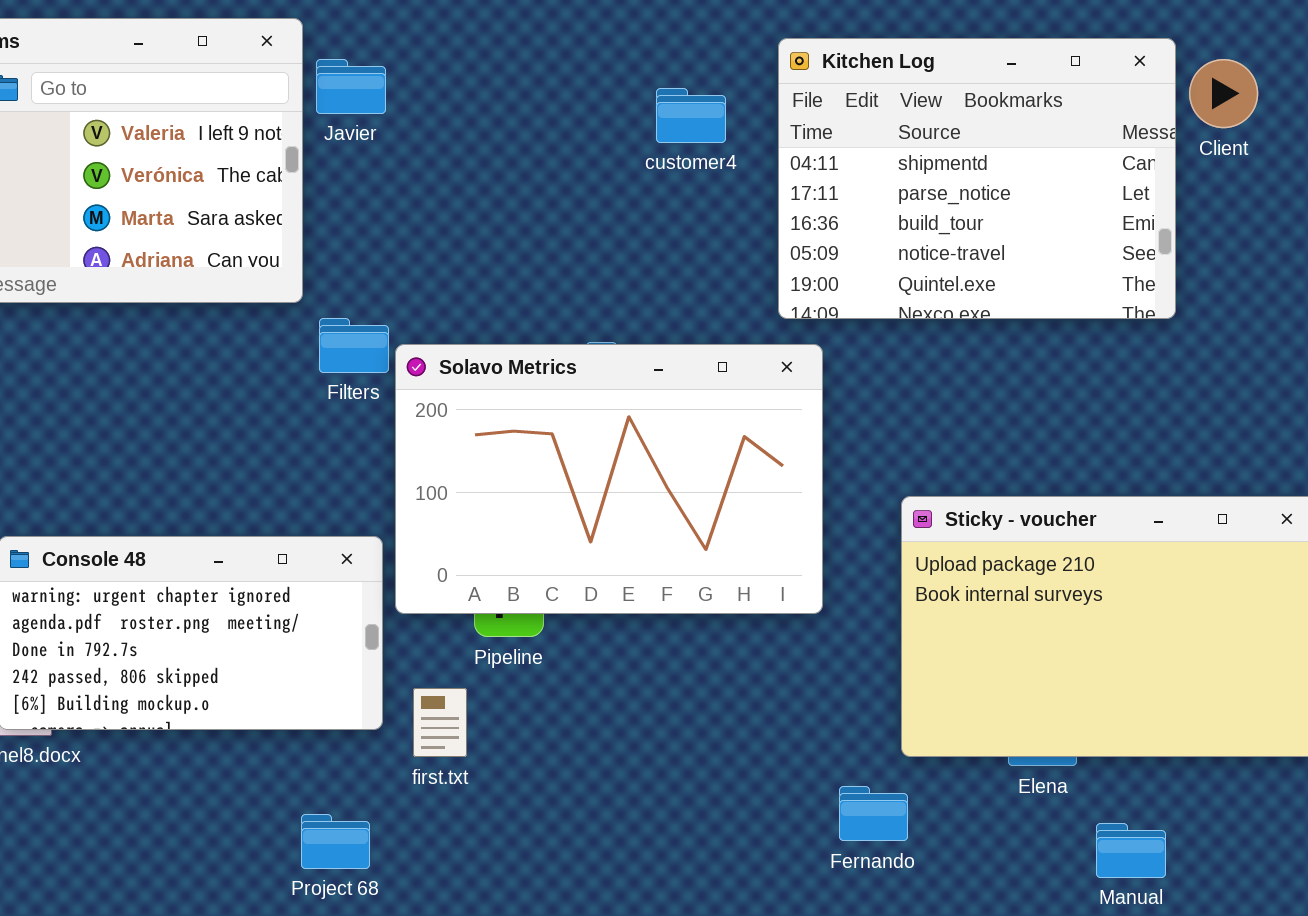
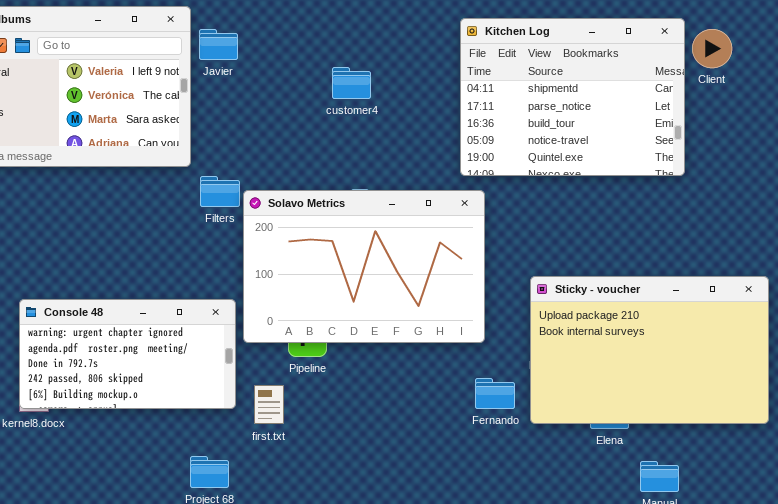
customer4: [656,88,726,143] -> [332,67,371,99], moved
Fernando: [839,786,908,841] -> [475,378,515,409], moved

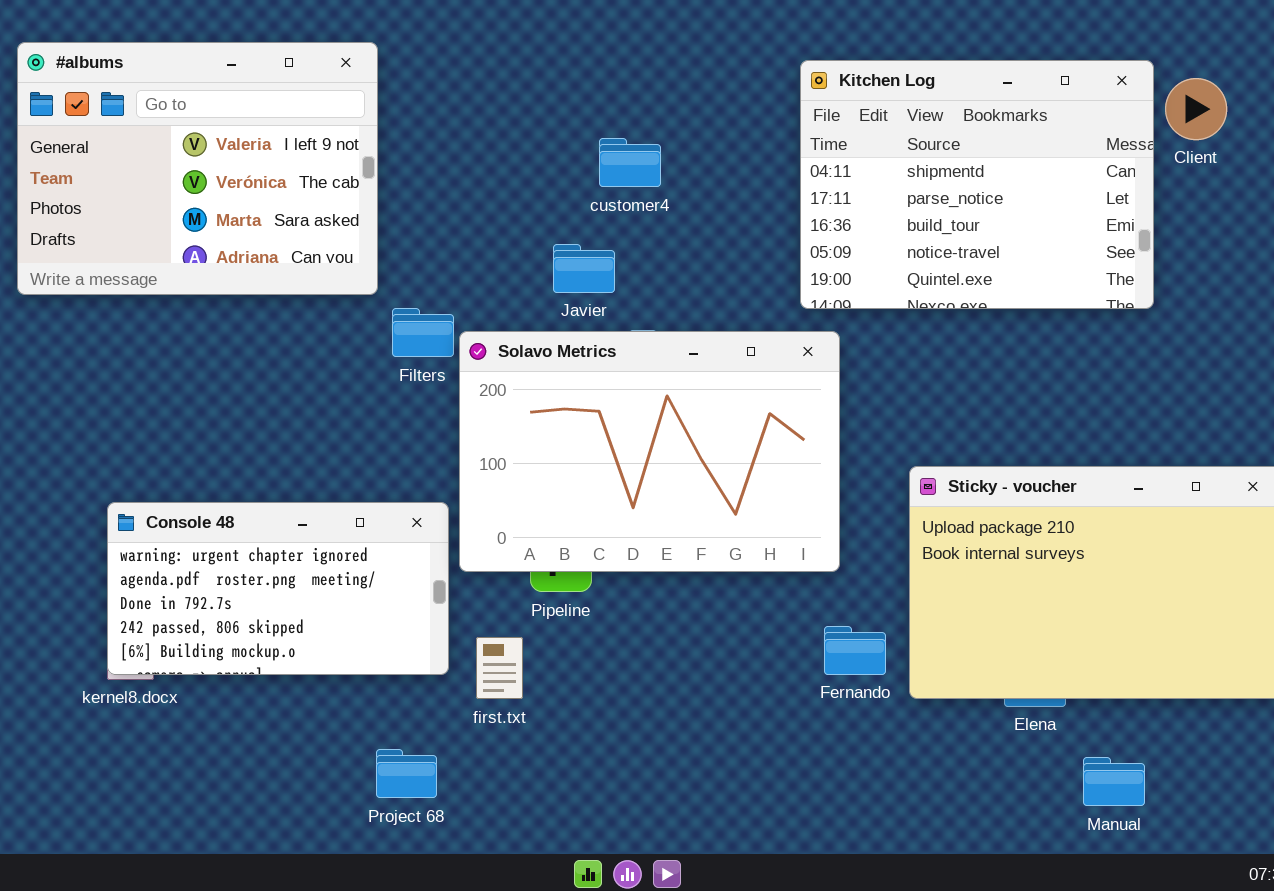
Javier: [199,29,238,60] -> [553,244,615,293], moved

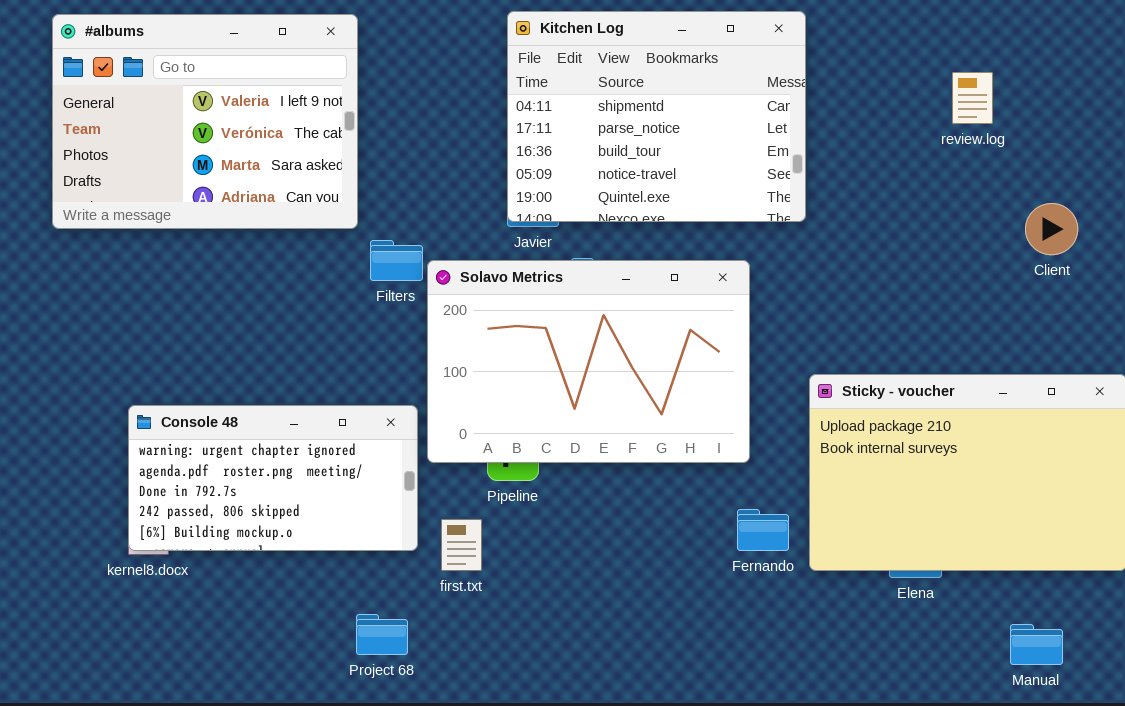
Kitchen Log: [800,60,1154,309] -> [507,11,806,222], moved
Client: [1165,78,1227,140] -> [1025,203,1078,255], moved
Manual: [1083,757,1145,806] -> [1010,624,1063,665], moved

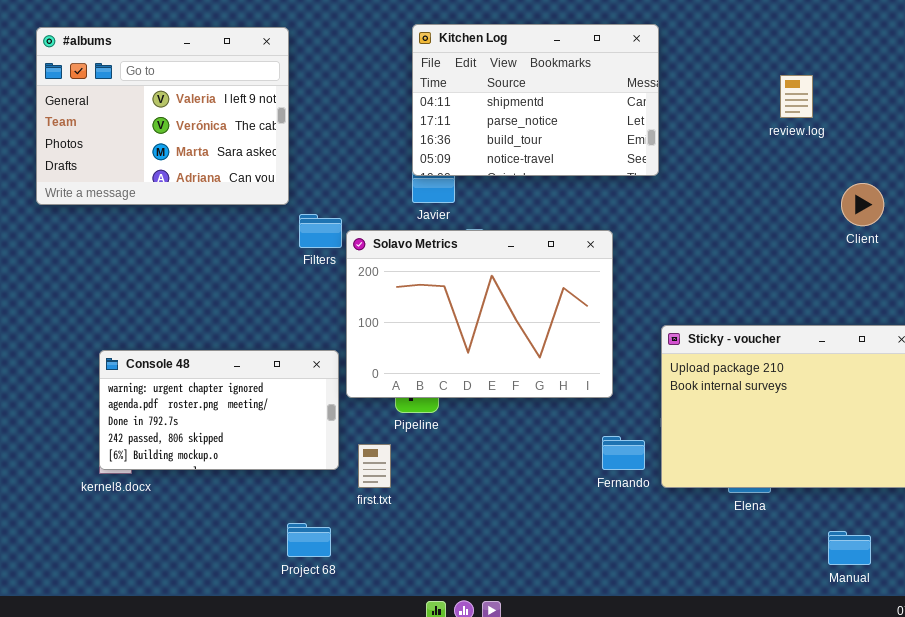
Kitchen Log: [507,11,806,222] -> [412,24,659,176], resized

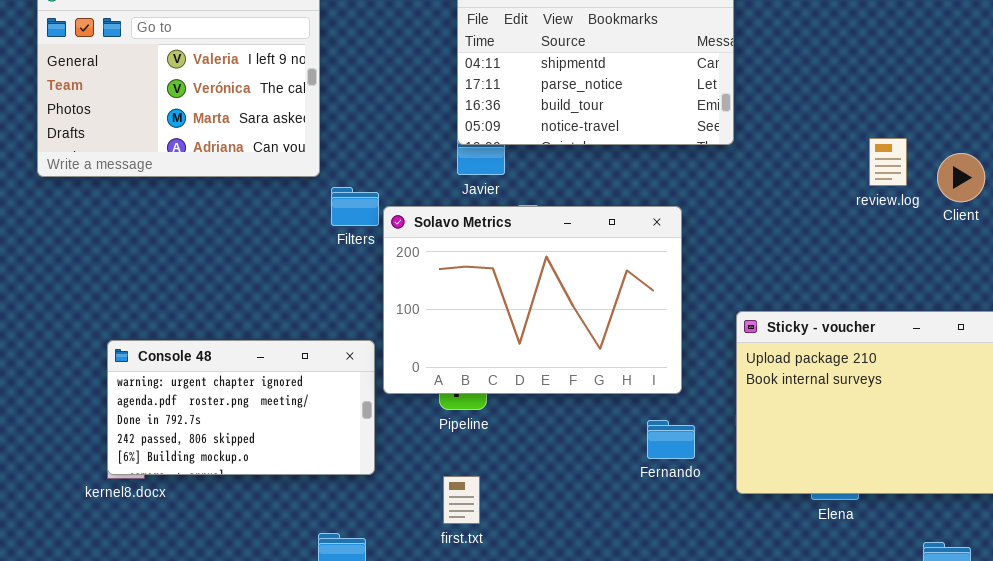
review.log: [780,75,813,118] -> [869,138,907,186], moved
Fernando: [602,436,645,470] -> [647,420,695,459], moved
first.txt: [358,444,391,488] -> [443,476,480,524], moved

